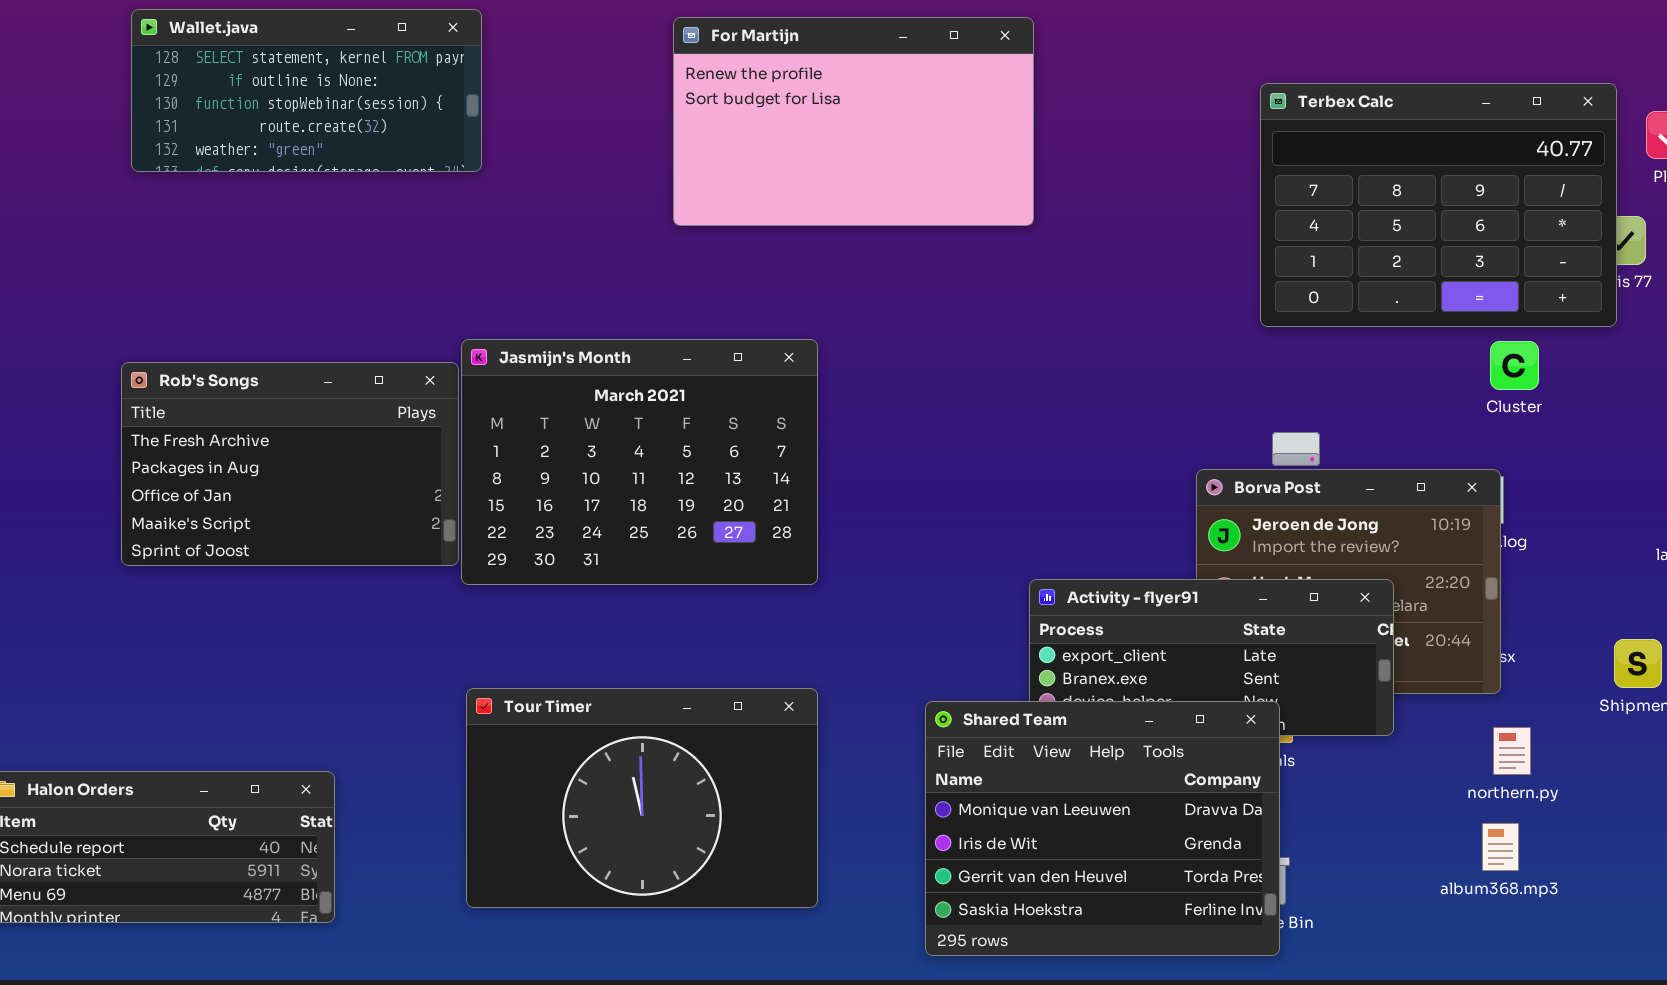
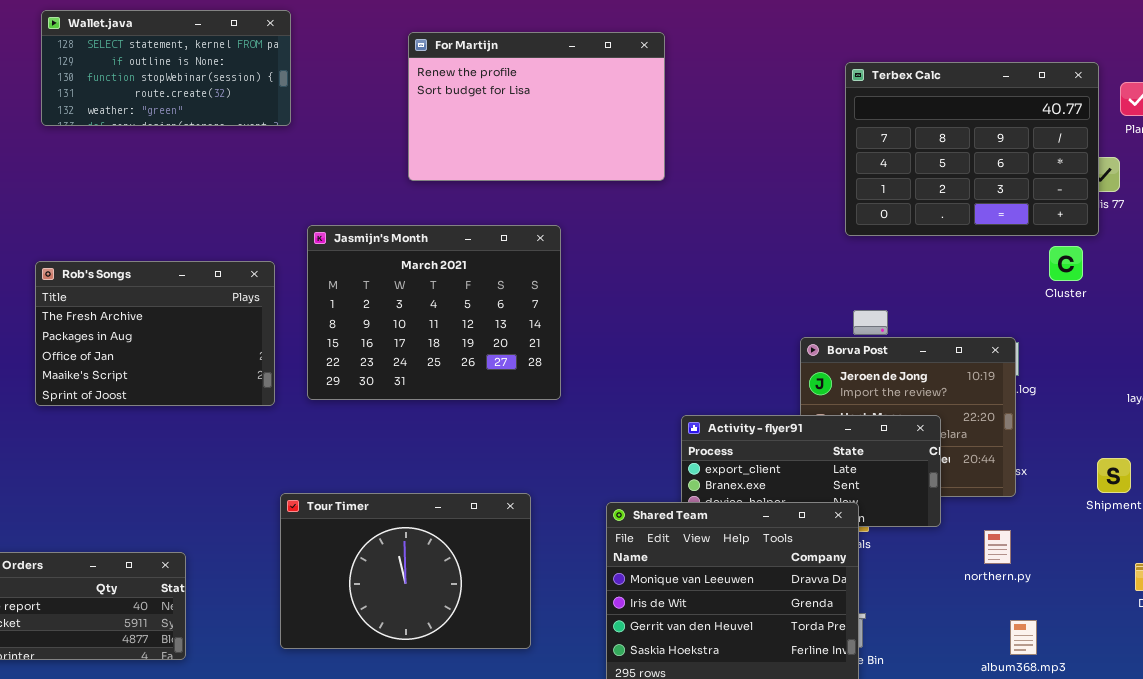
For Martijn: [673,17,1034,226] -> [408,32,665,181], moved
Jasmijn's Month: [461,339,818,585] -> [307,225,561,400], moved
Cluster: [1490,341,1539,390] -> [1049,246,1083,281], moved
northern.py: [1493,727,1531,775] -> [984,530,1011,564], moved
album368.mp3: [1482,823,1519,871] -> [1010,620,1037,655], moved

